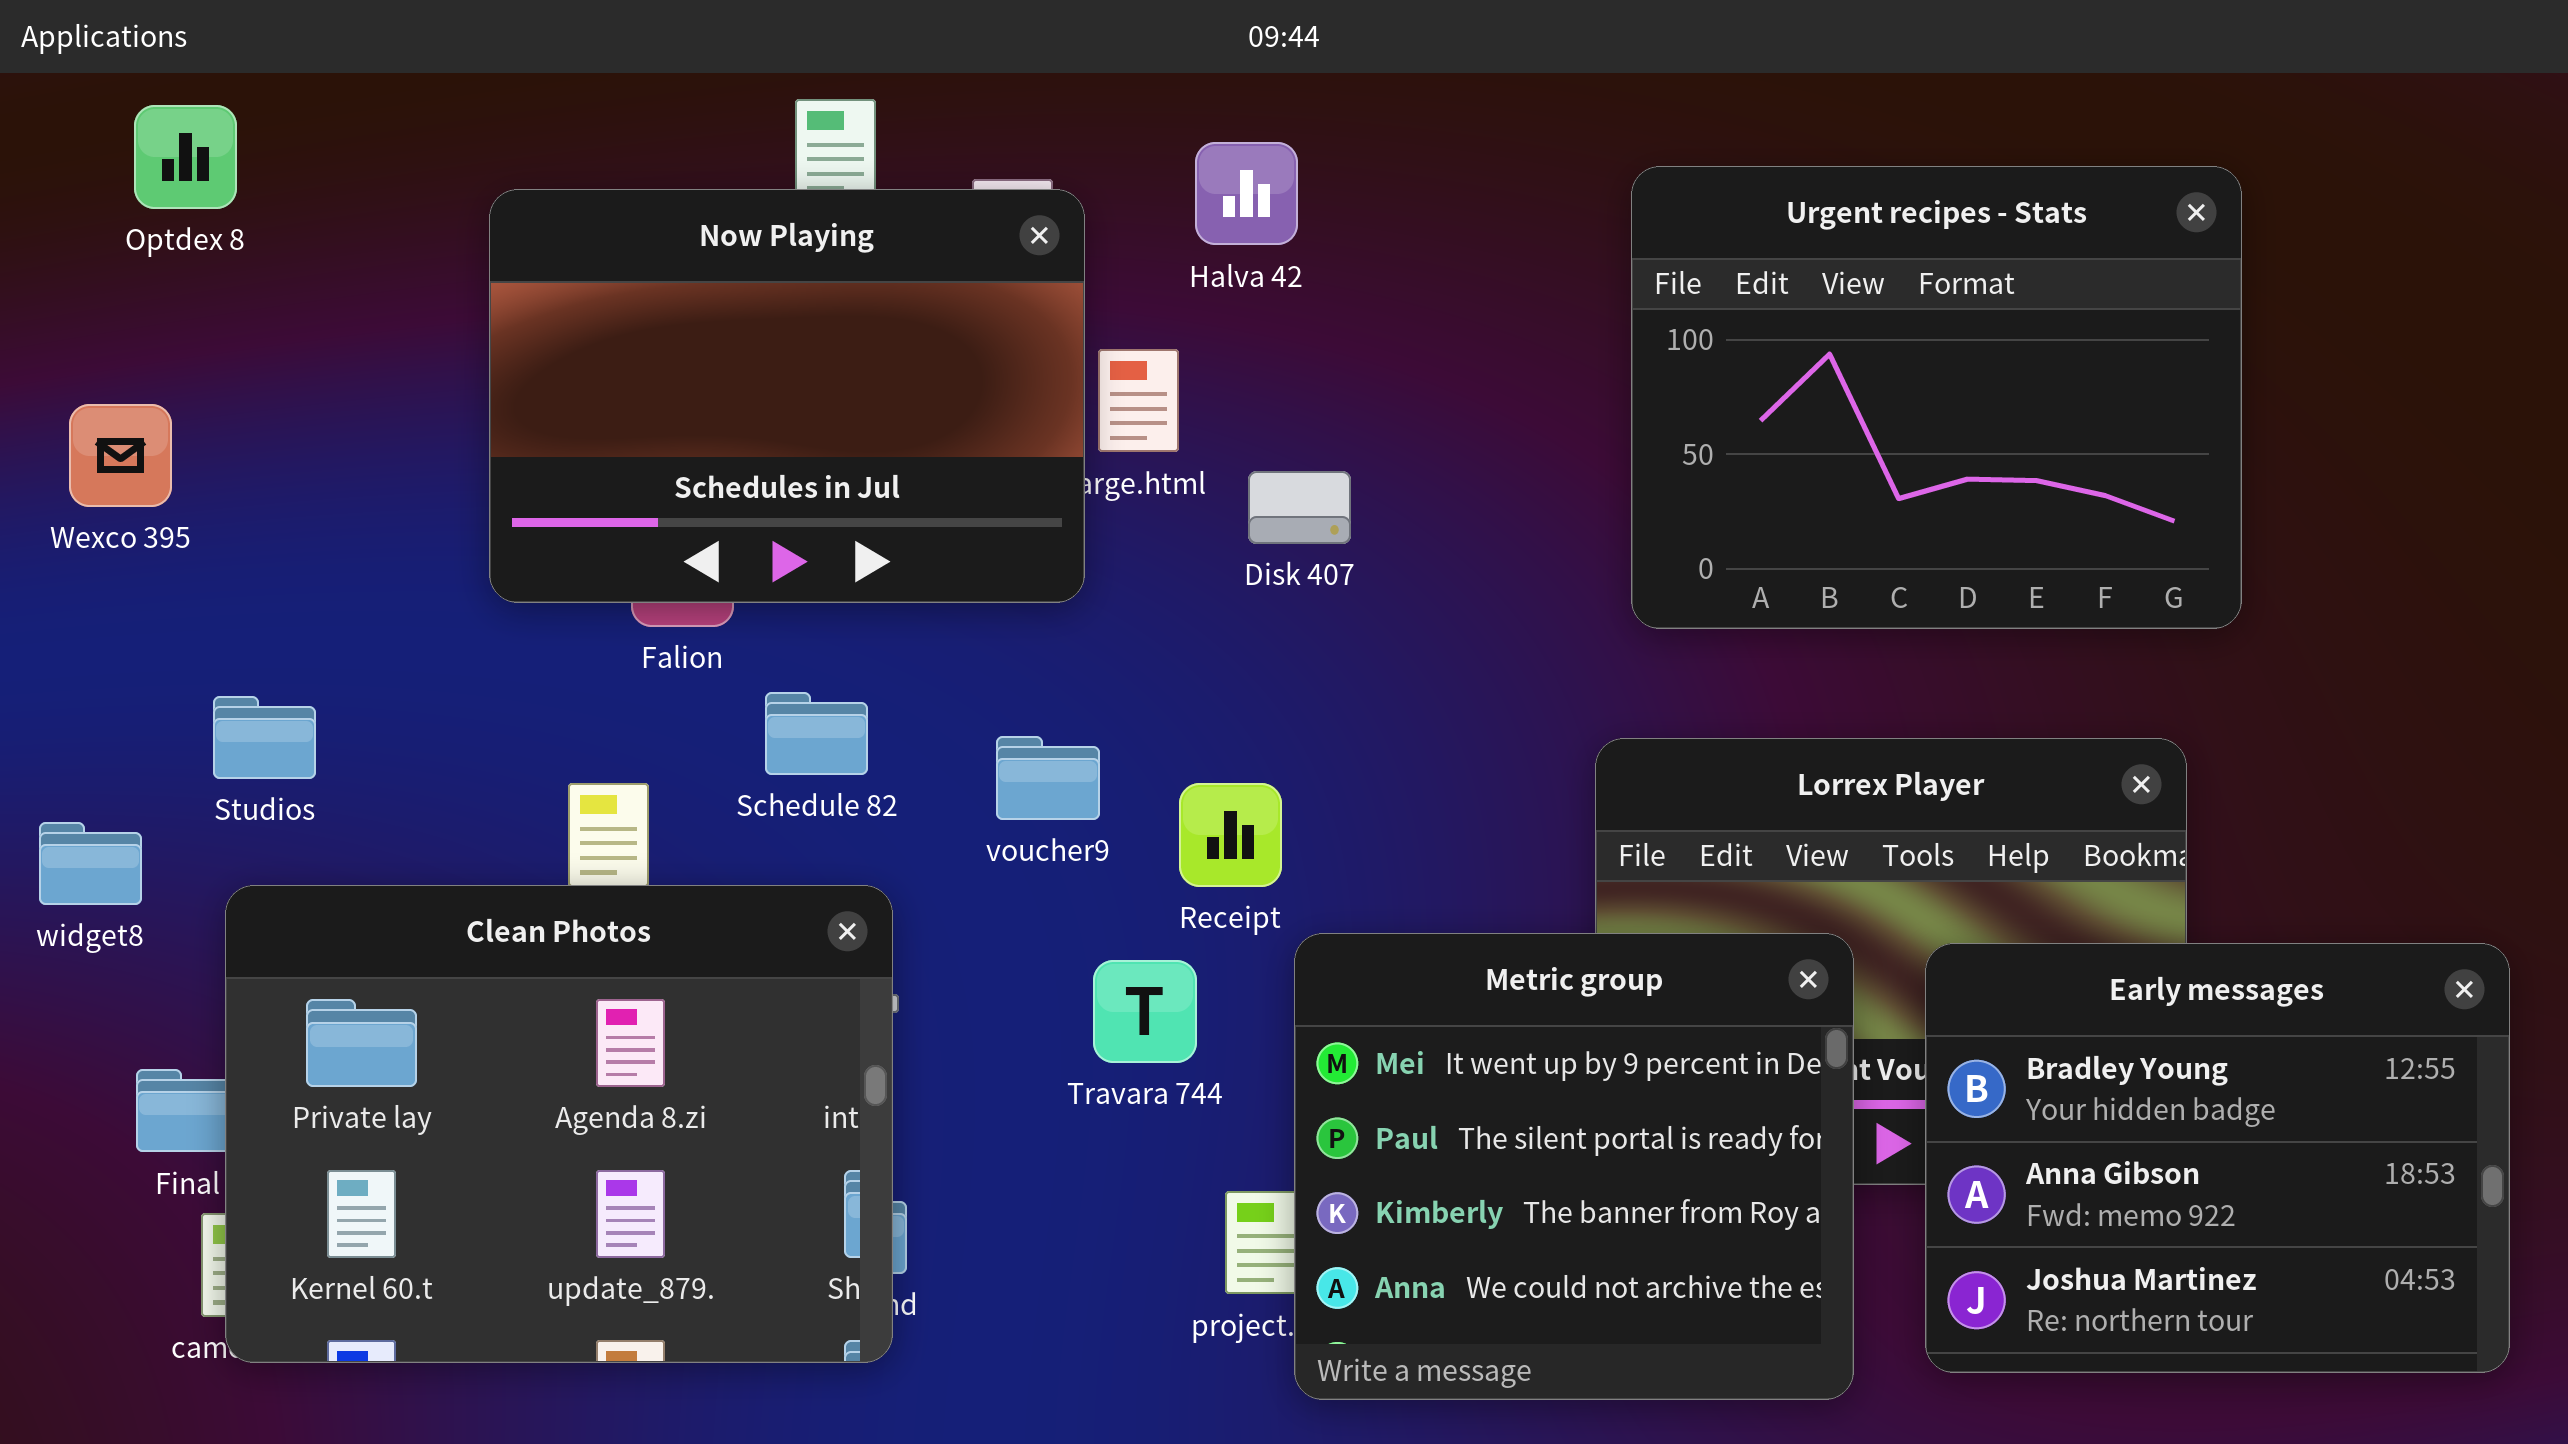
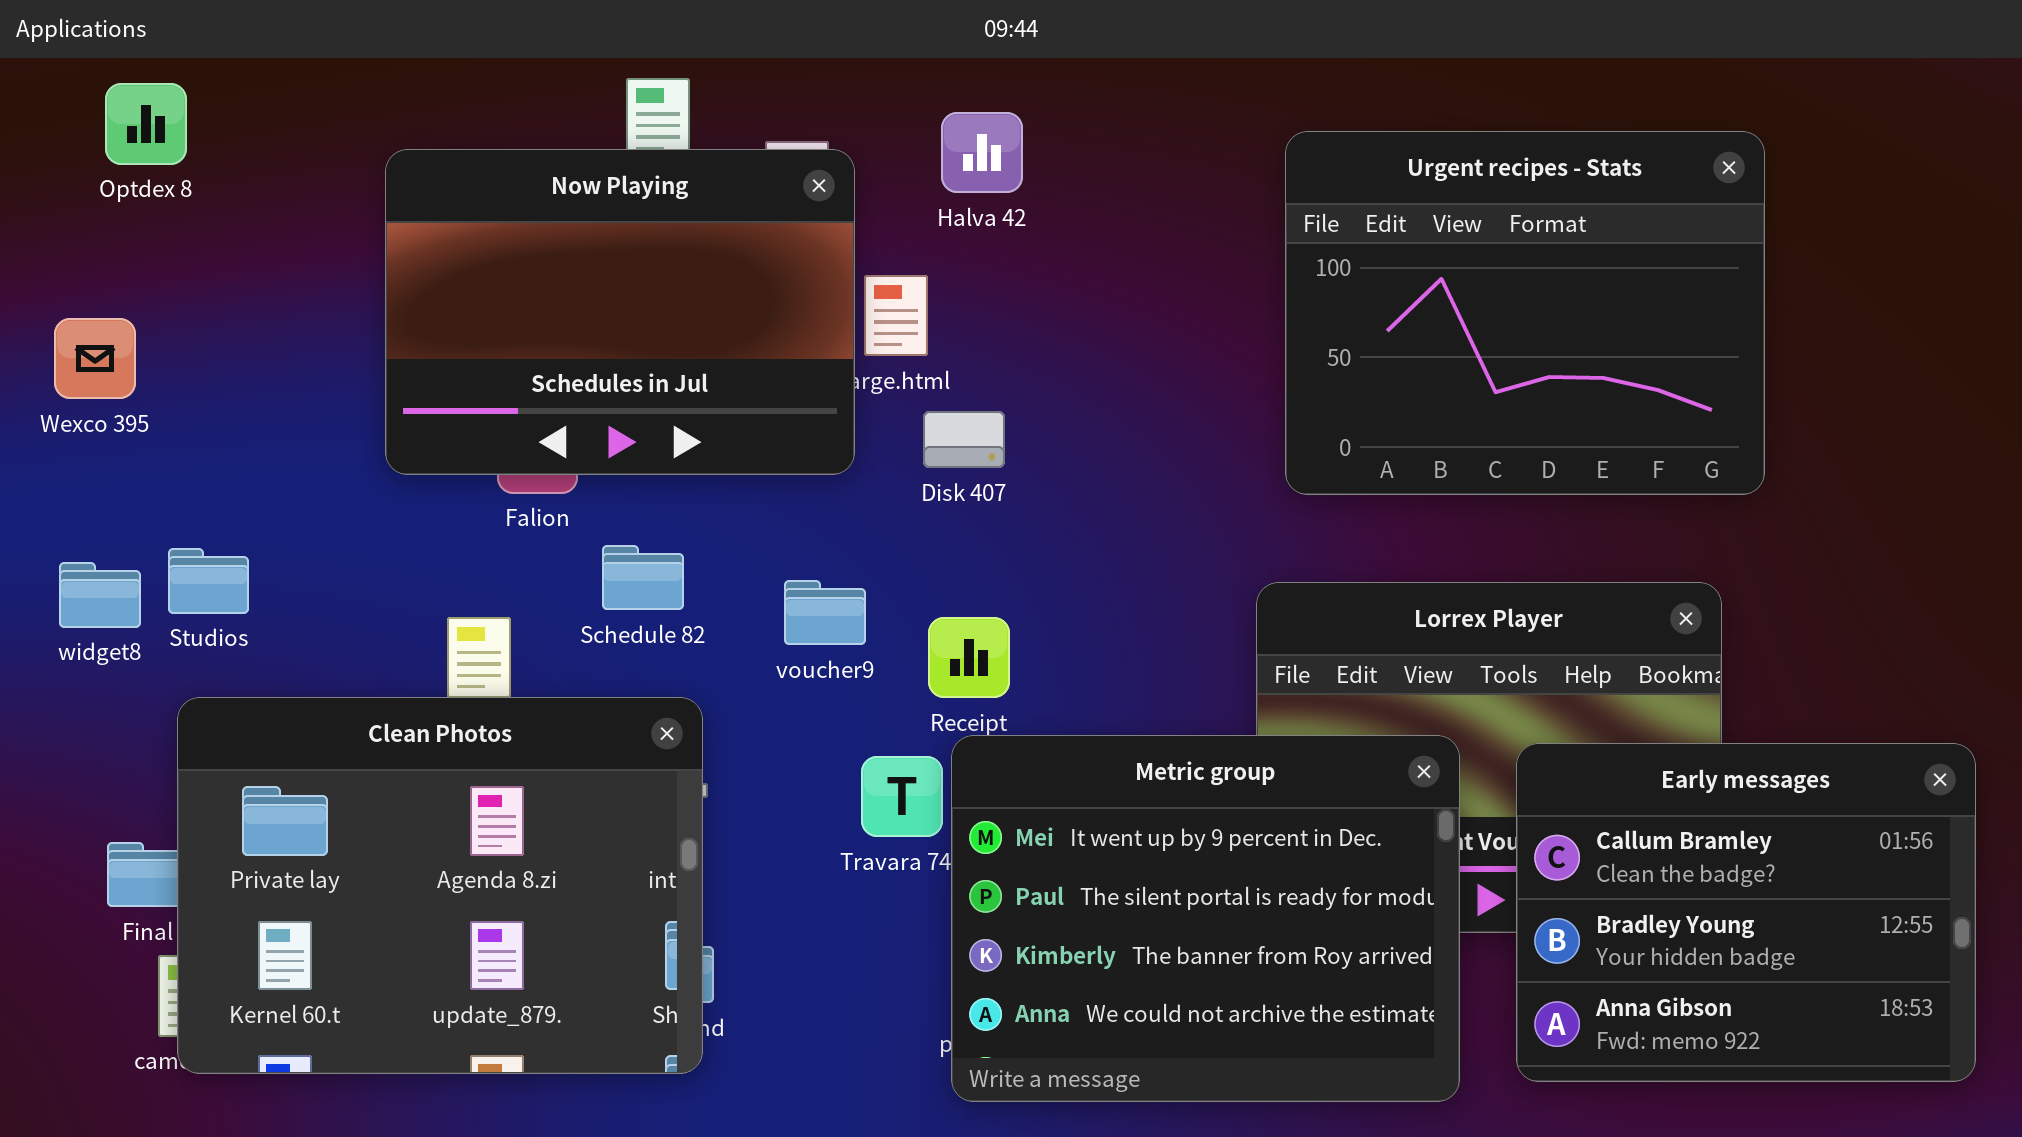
Disk 407: [1248,471,1351,544] -> [923,411,1005,468], moved
widget8: [39,822,142,905] -> [59,562,141,628], moved
Metric group: [1294,933,1854,1400] -> [951,735,1460,1102], resized
Early messages: [1925,943,2510,1373] -> [1516,743,1976,1082], scrolled up 1 row

